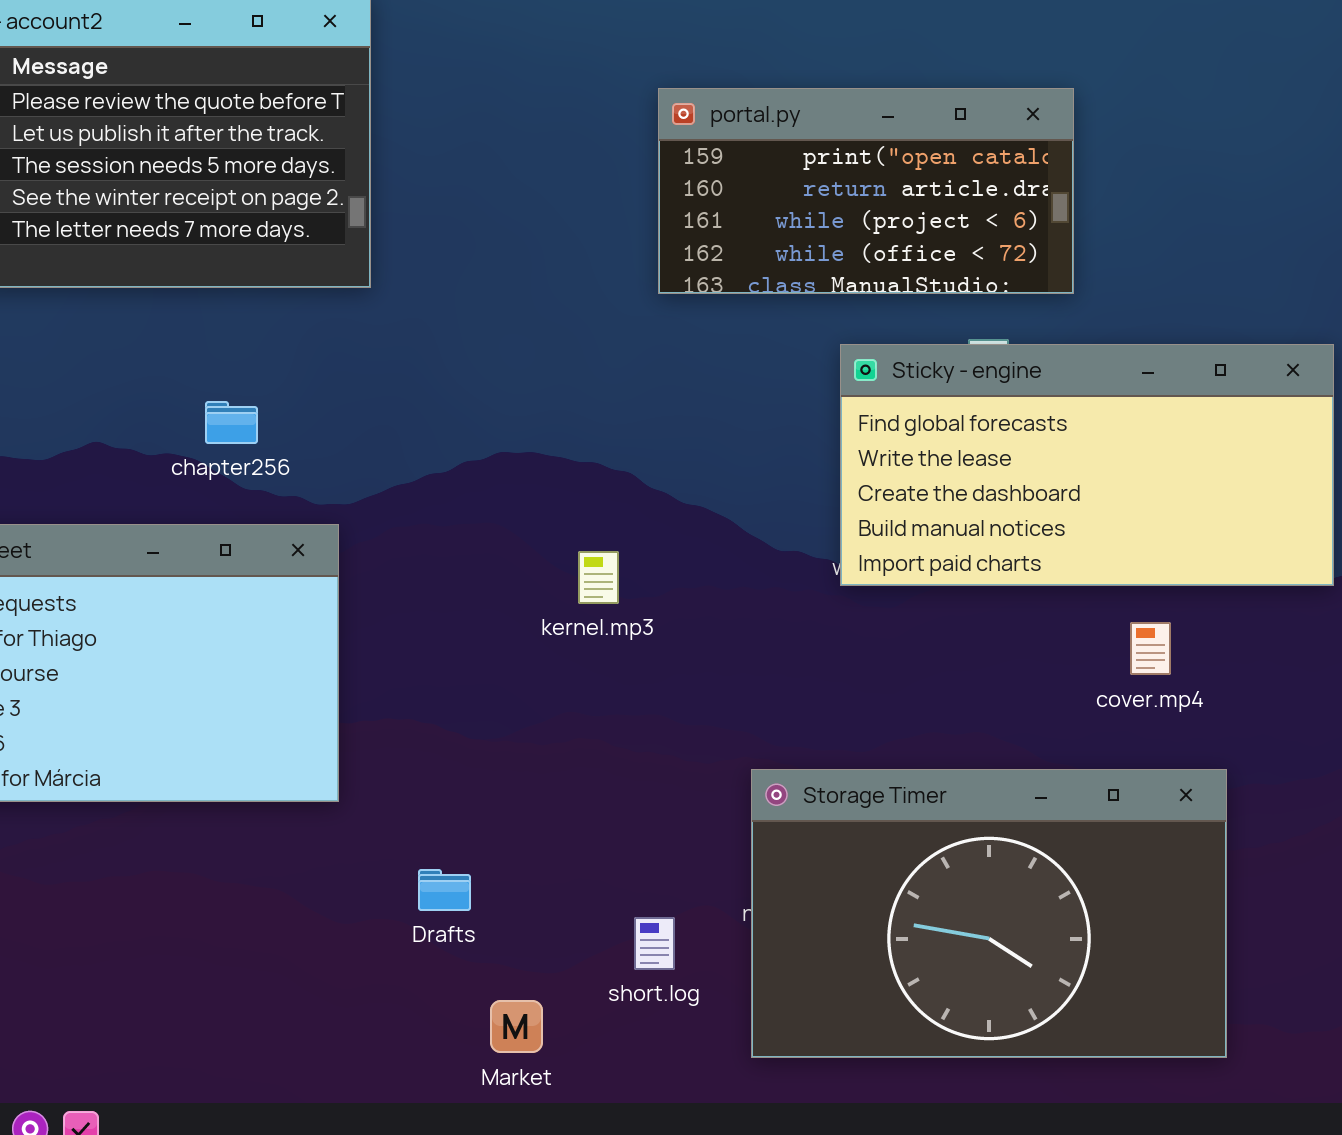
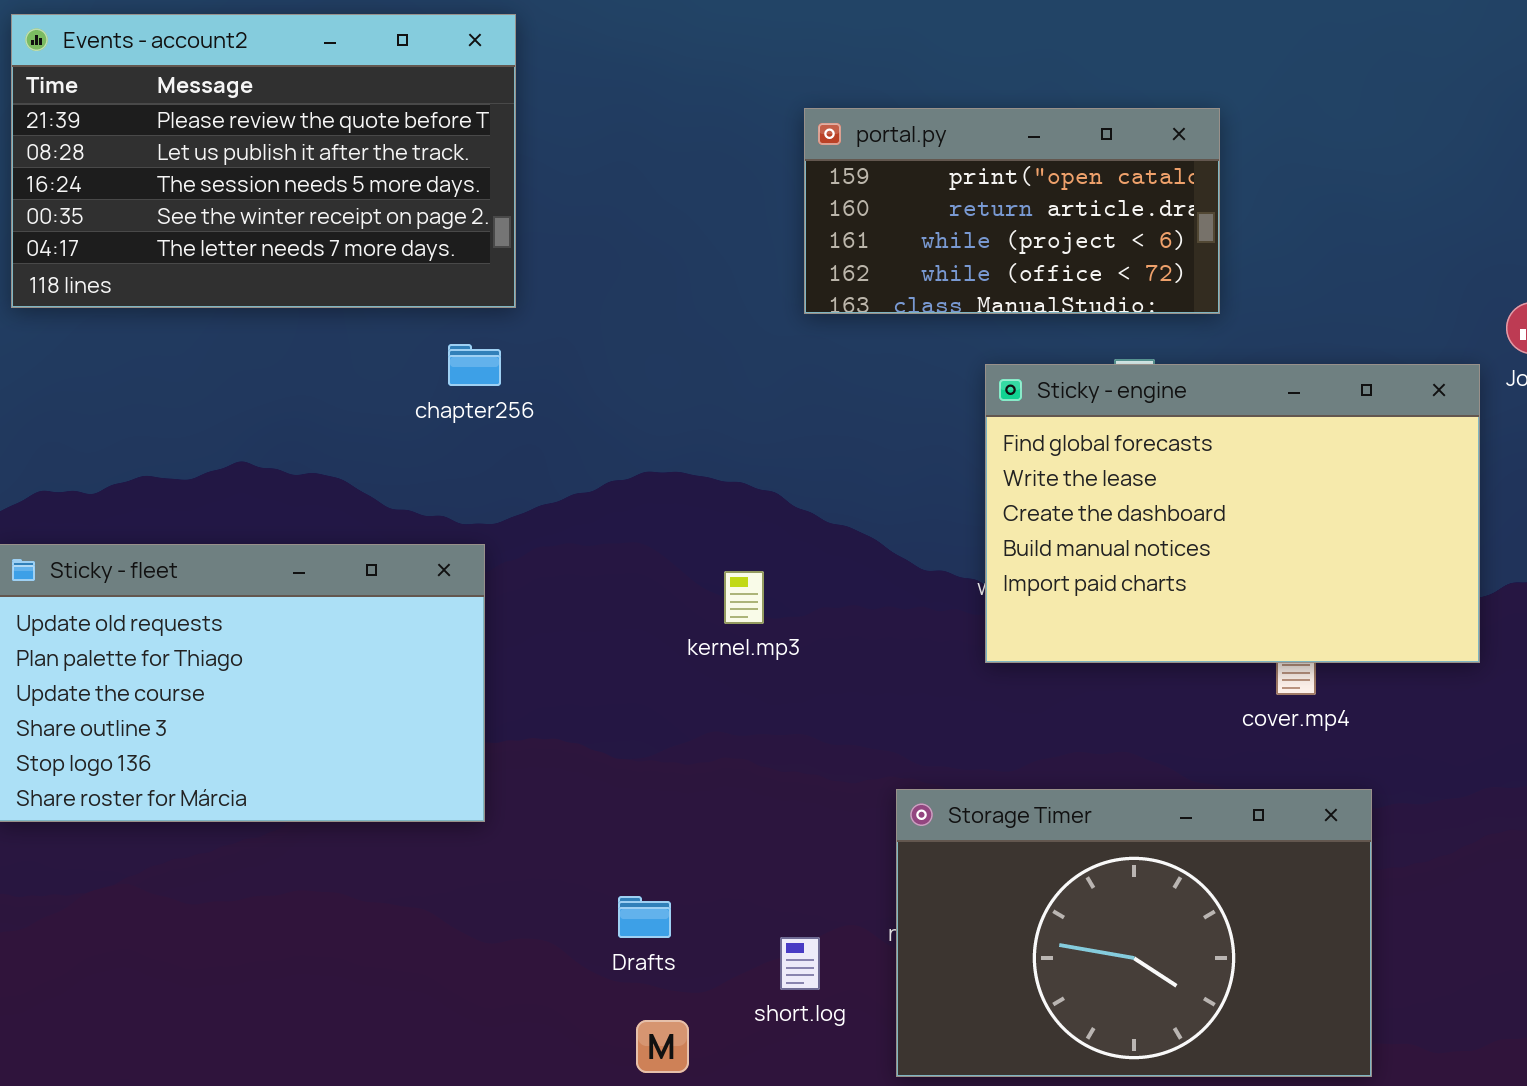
Sticky - engine: [840,344,1334,586] -> [985,364,1480,663], resized
chapter256: [205,401,258,444] -> [448,344,501,386], moved
Drafts: [418,869,471,911] -> [618,896,671,938], moved

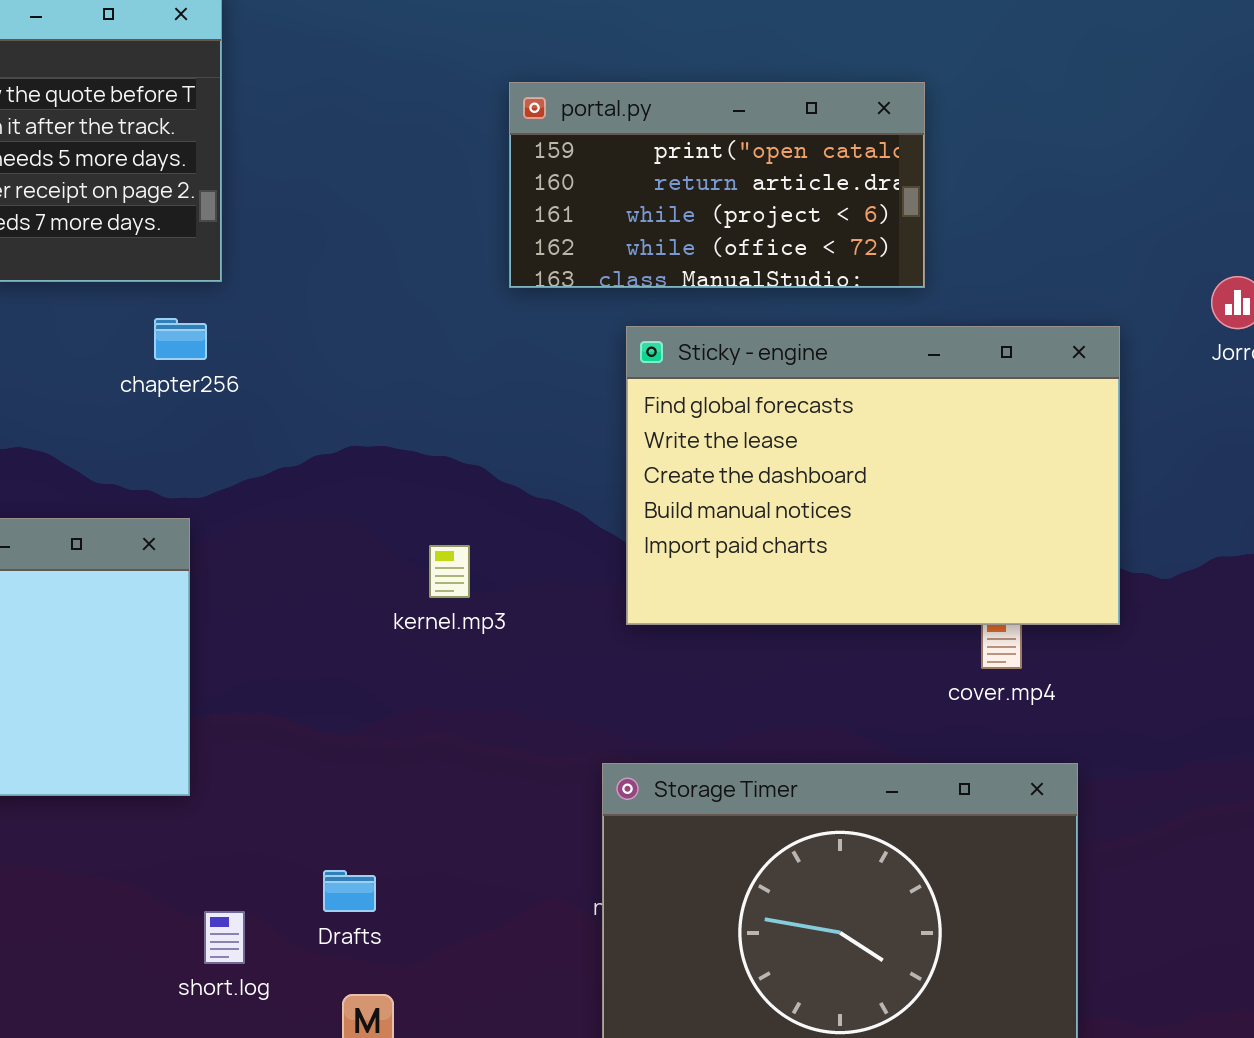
Sticky - engine: [985,364,1480,663] -> [626,326,1120,625], moved
short.log: [780,937,820,990] -> [204,911,245,964], moved

